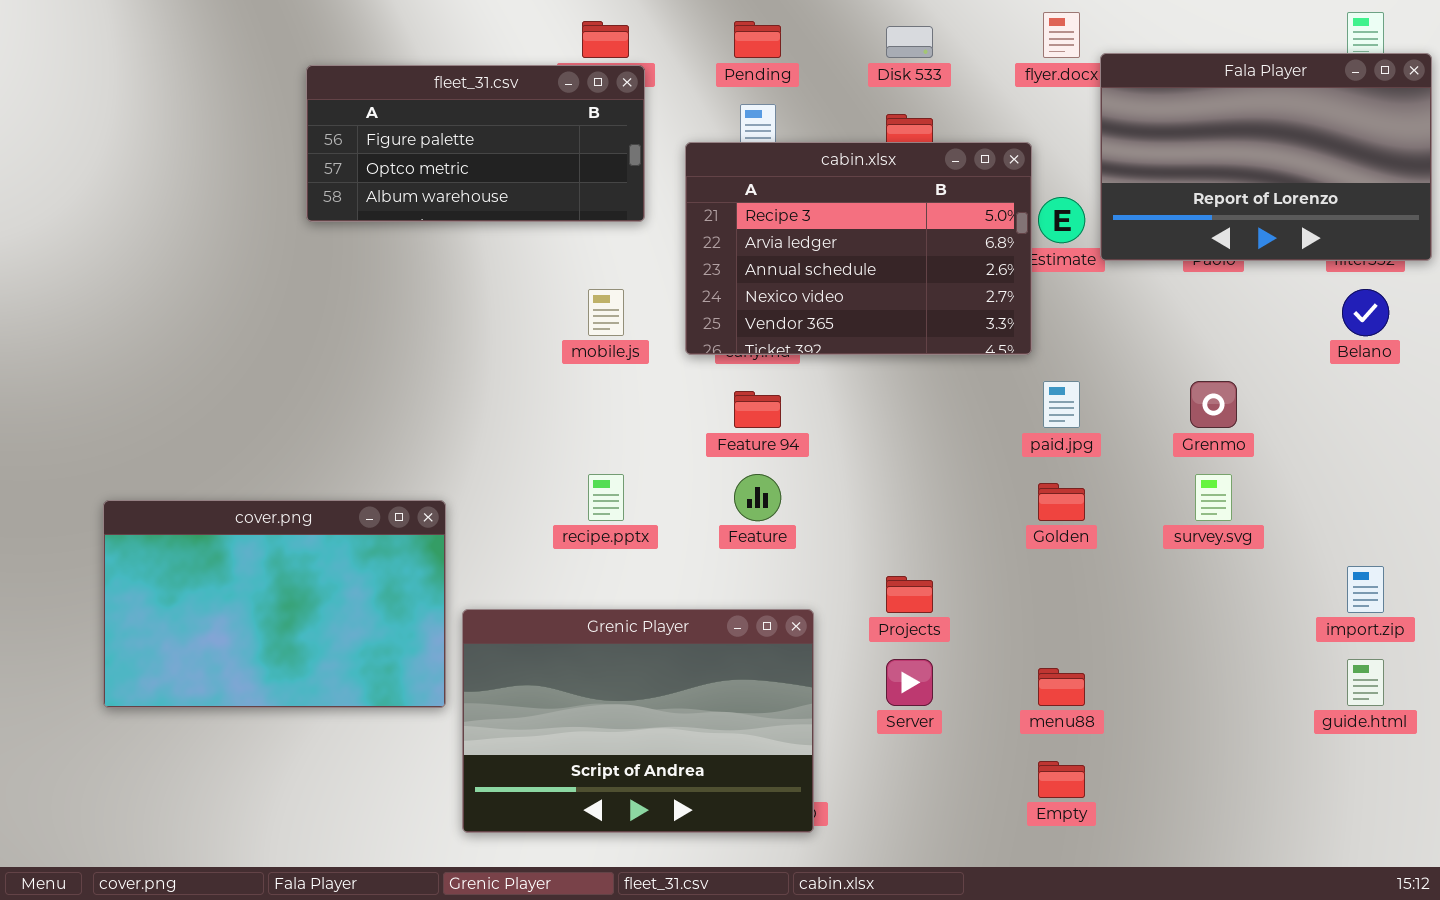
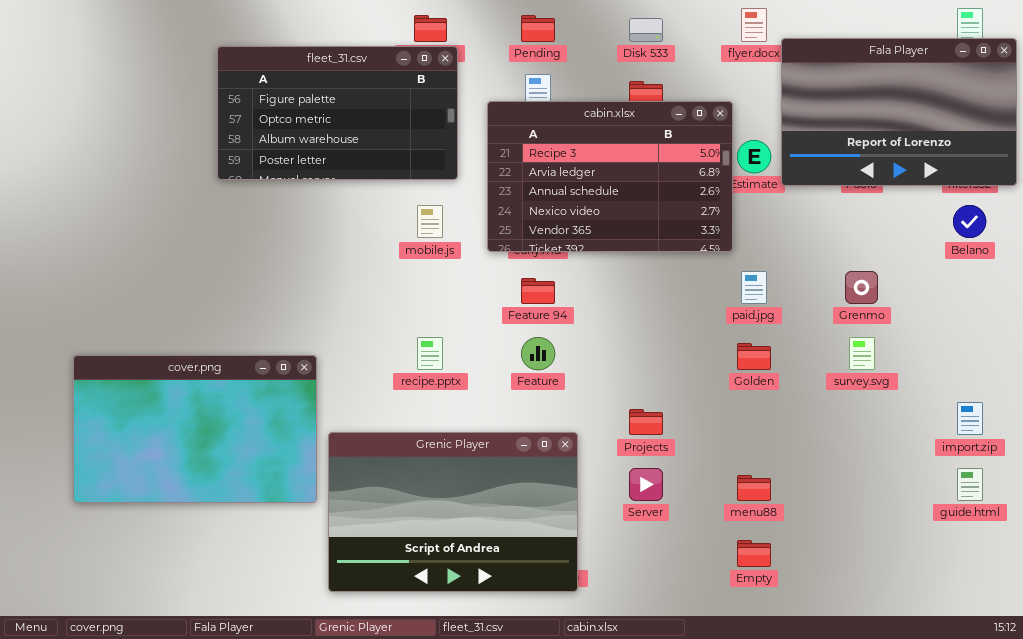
fleet_31.csv: [306,65,645,222] -> [217,46,458,180], resized

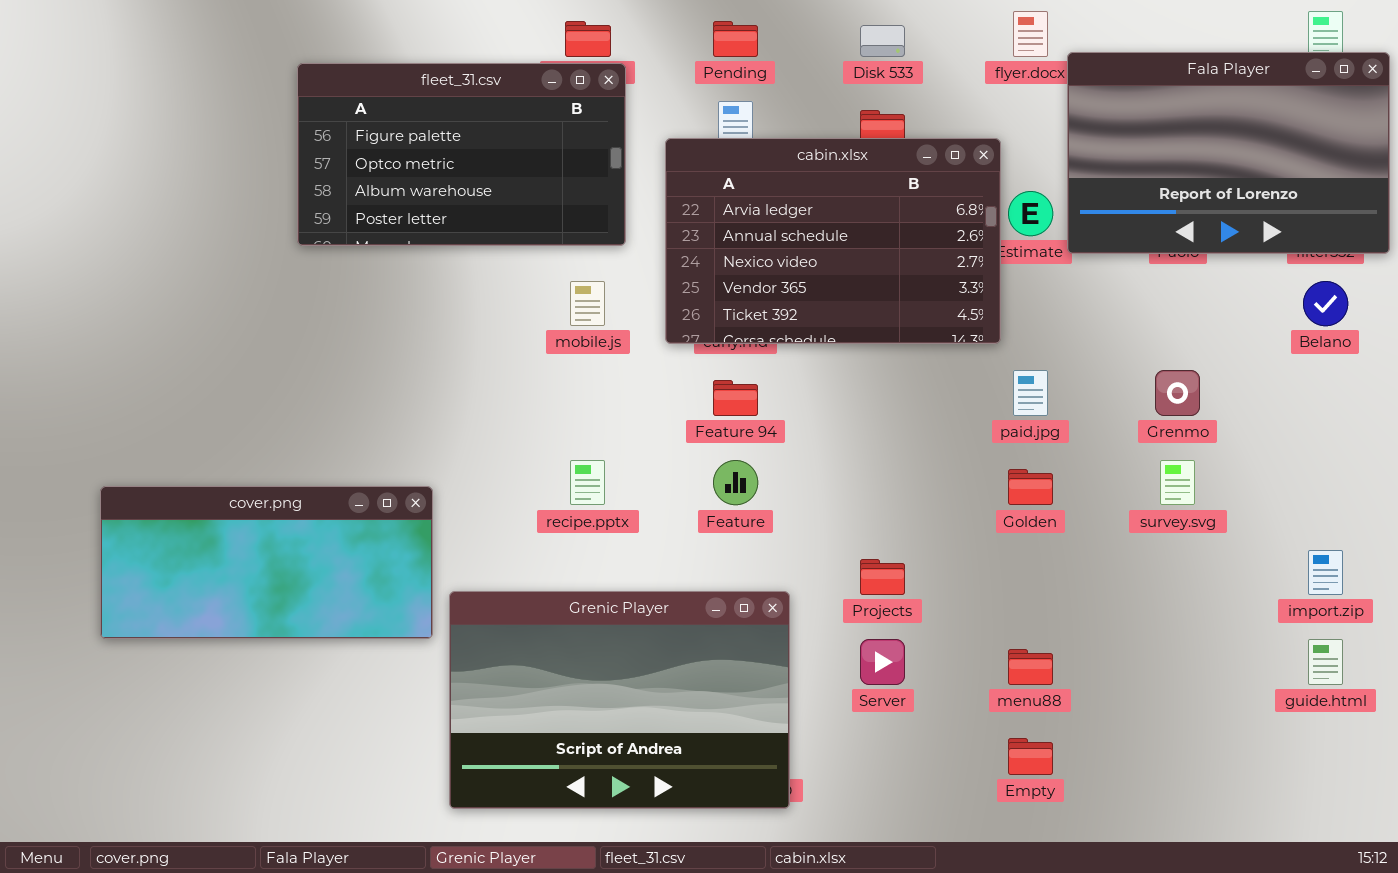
cabin.xlsx: [487,101,733,252] -> [665,138,1001,344], scrolled down 1 row
cover.png: [73,355,317,503] -> [100,486,433,639], resized

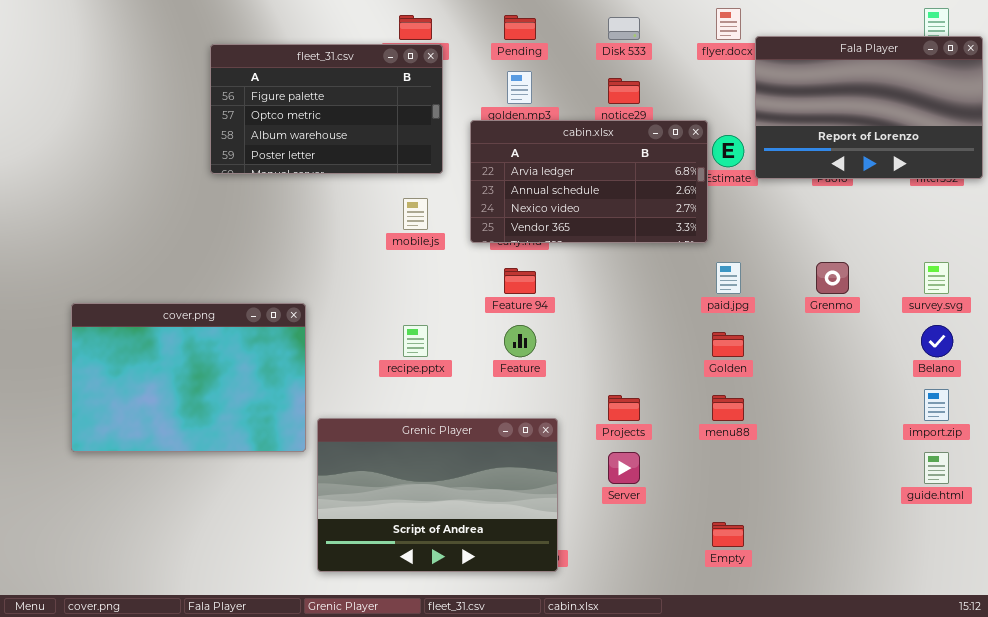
cabin.xlsx: [665,138,1001,344] -> [470,120,708,243], resized
Belano: [1303,281,1348,326] -> [921,325,953,357], moved
survey.svg: [1160,460,1195,505] -> [924,262,949,294], moved
cover.png: [100,486,433,639] -> [71,303,306,452], resized
menu88: [1008,649,1053,685] -> [712,395,744,421], moved

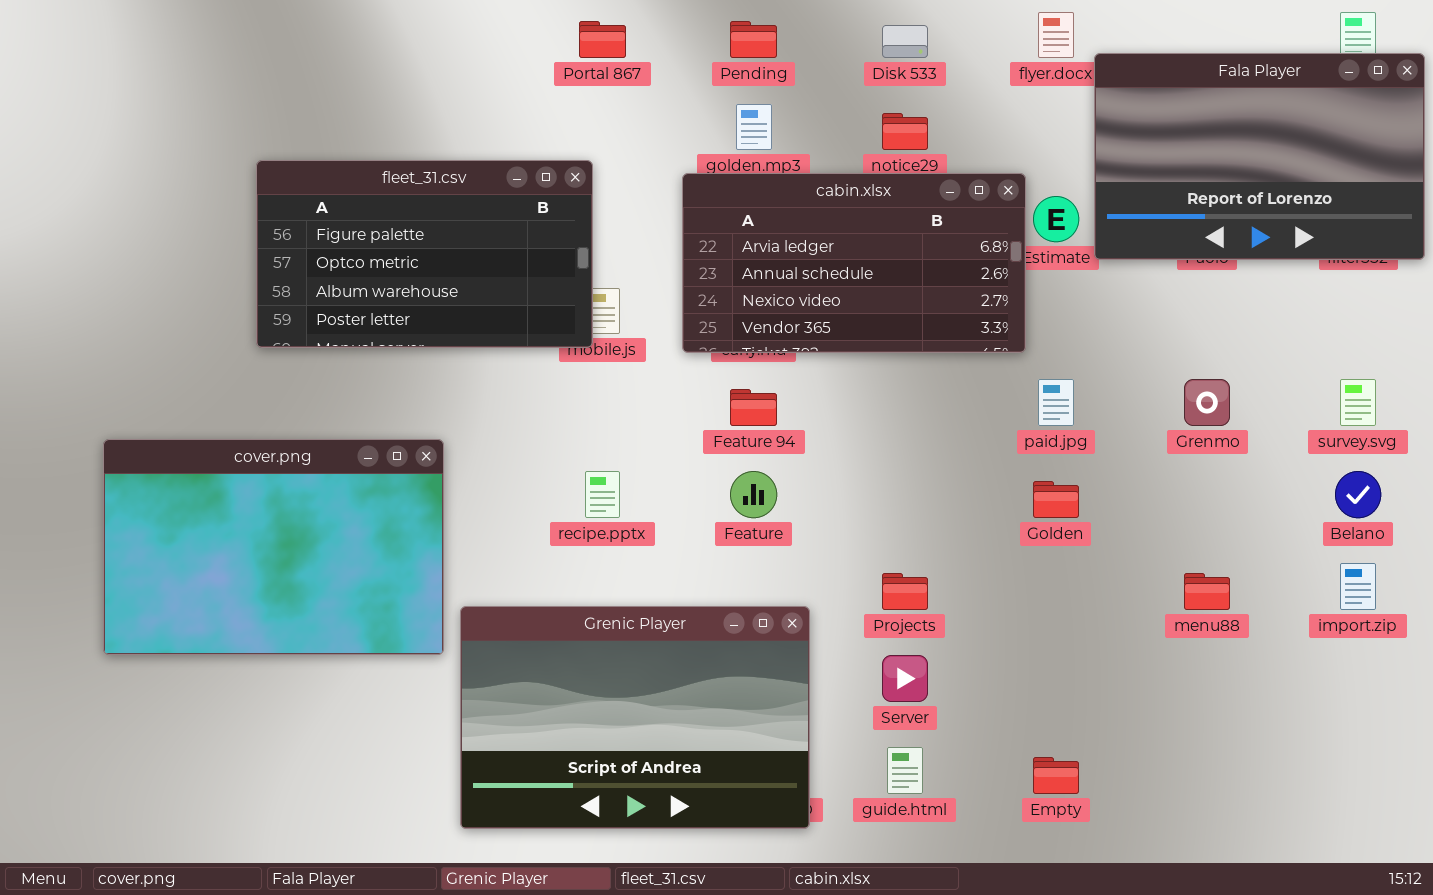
fleet_31.csv: [210,44,443,174] -> [256,160,593,348], moved
menu88: [712,395,744,421] -> [1184,573,1230,610], moved
guide.html: [924,452,949,484] -> [887,747,923,794], moved

